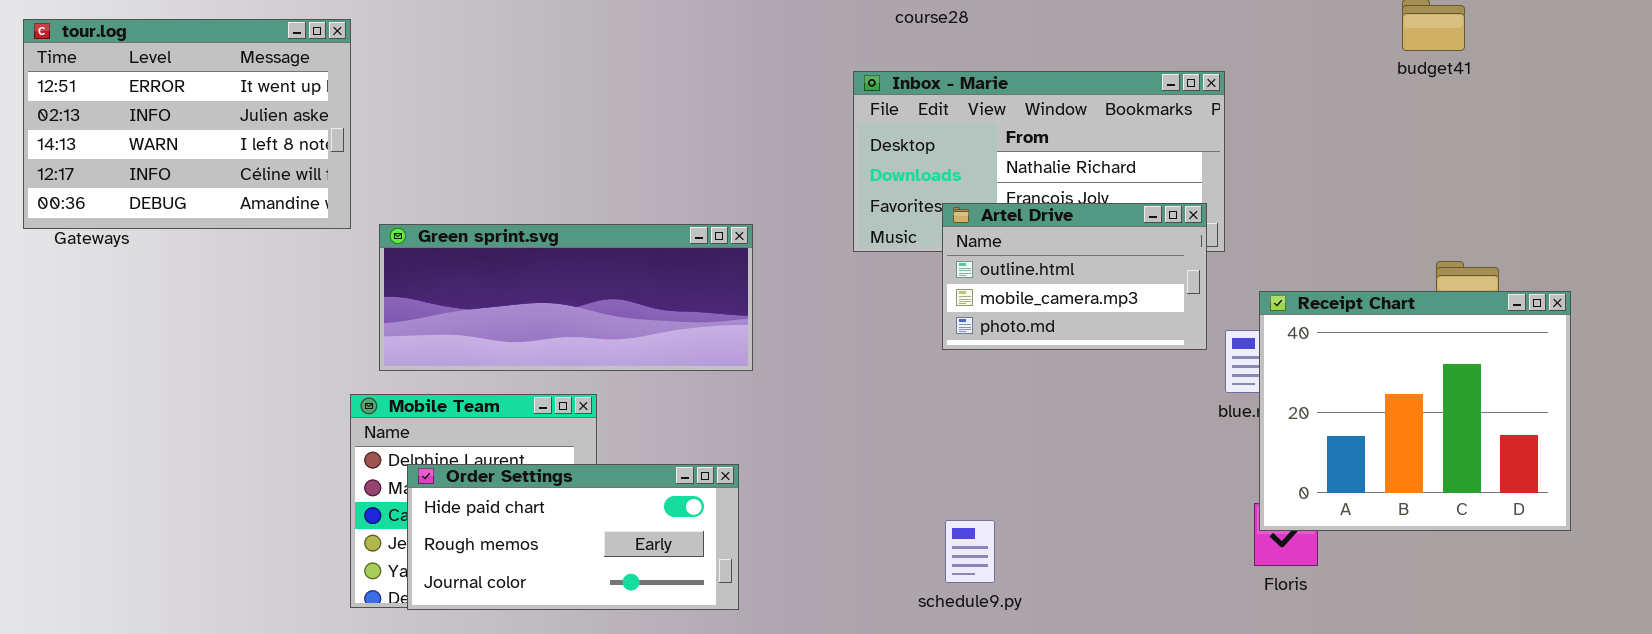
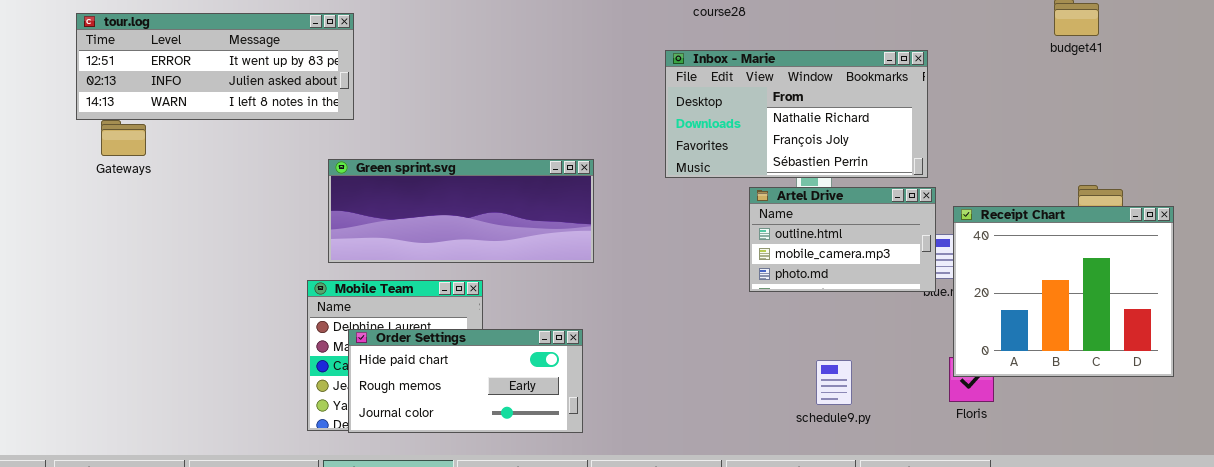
tour.log: [23,19,351,229] -> [76,13,354,120], resized
Artel Drive: [942,203,1207,350] -> [749,187,936,292], moved
schedule9.py: [945,520,995,583] -> [816,360,852,405], moved

